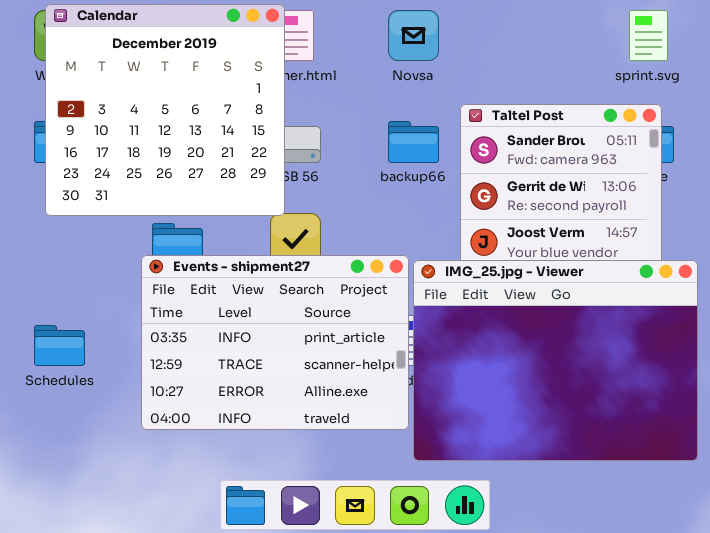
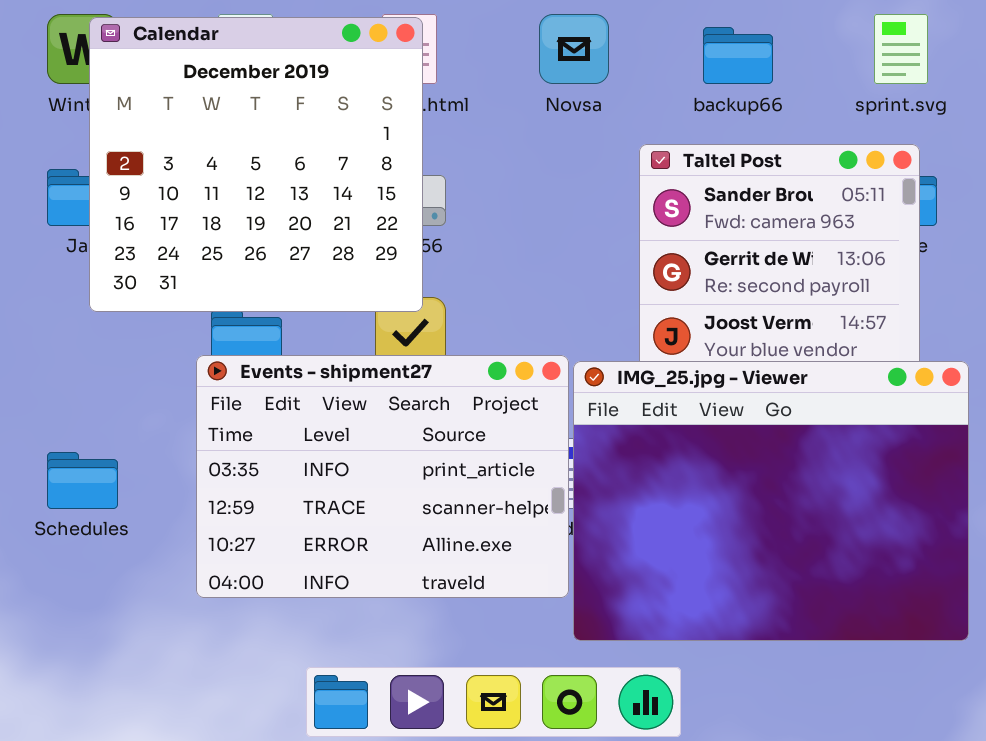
Calendar: [45,4,285,216] -> [89,17,423,312], moved
backup66: [388,121,439,163] -> [703,27,773,84], moved

